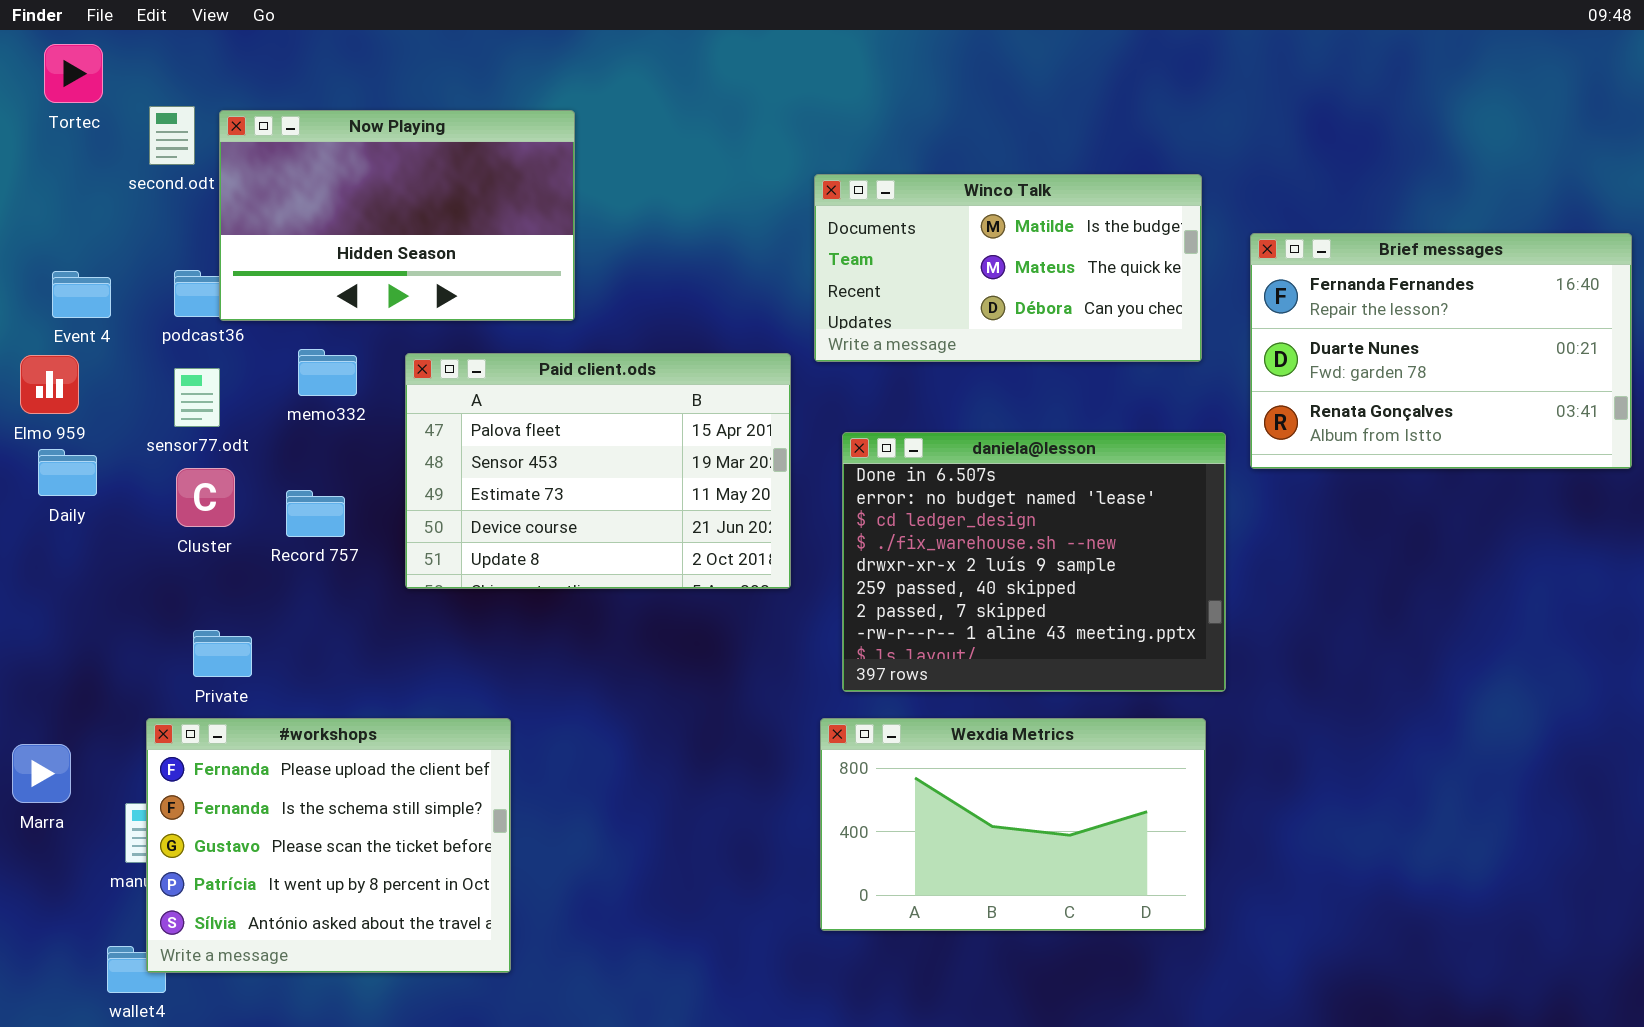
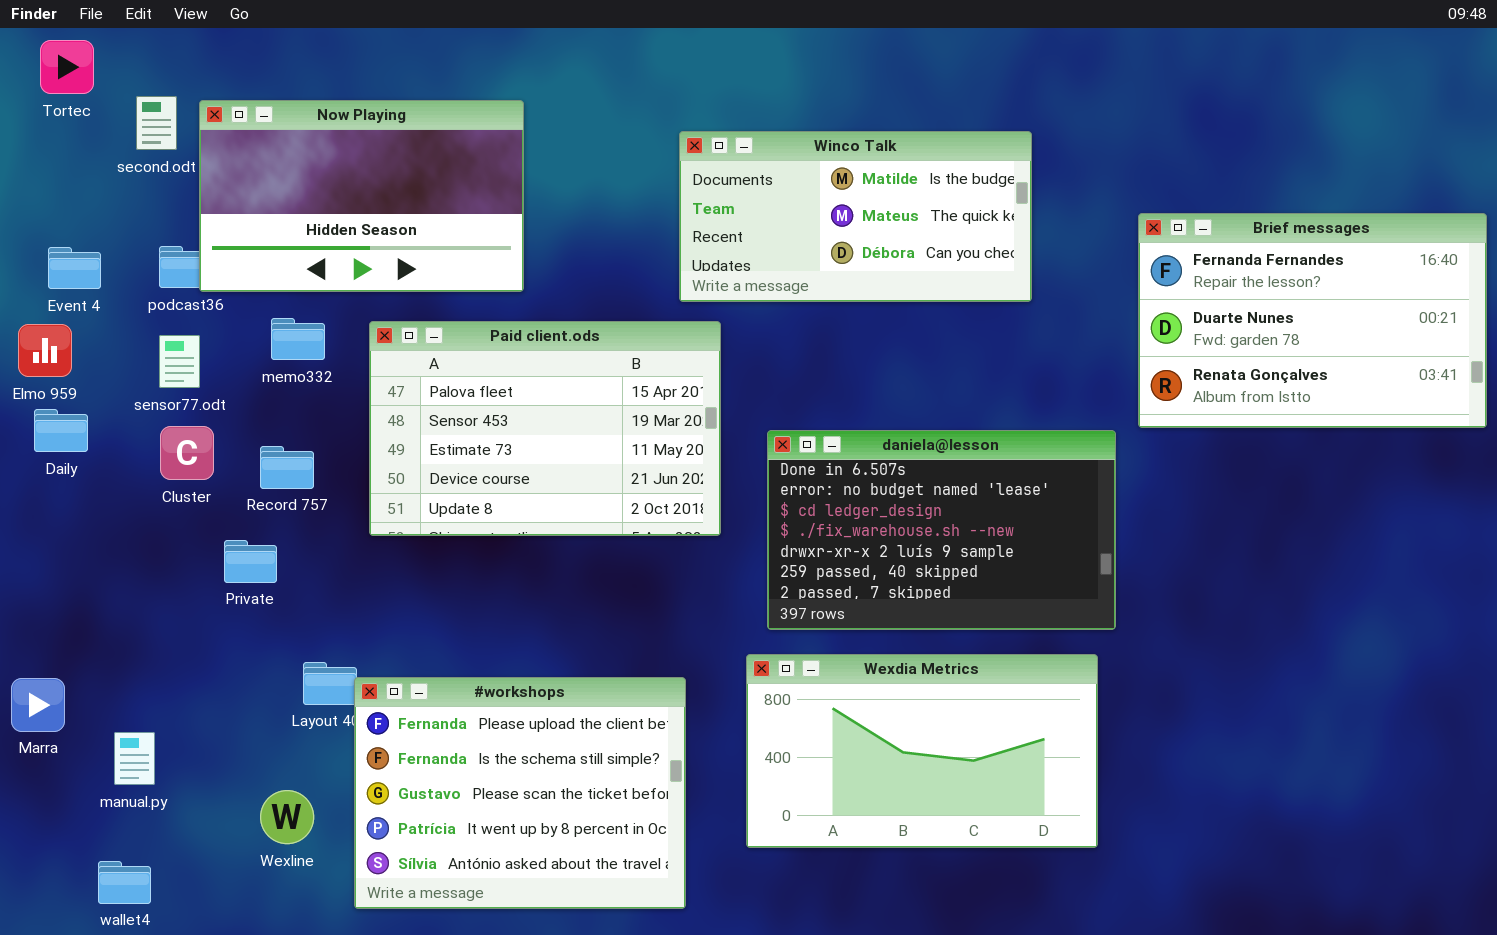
Winco Talk: [814,174,1202,362] -> [679,131,1032,302], moved
daniela@lesson: [842,432,1226,692] -> [767,430,1116,630], resized
Private: [193,630,252,677] -> [224,540,277,583], moved
#workshops: [146,718,511,973] -> [354,677,686,909], moved

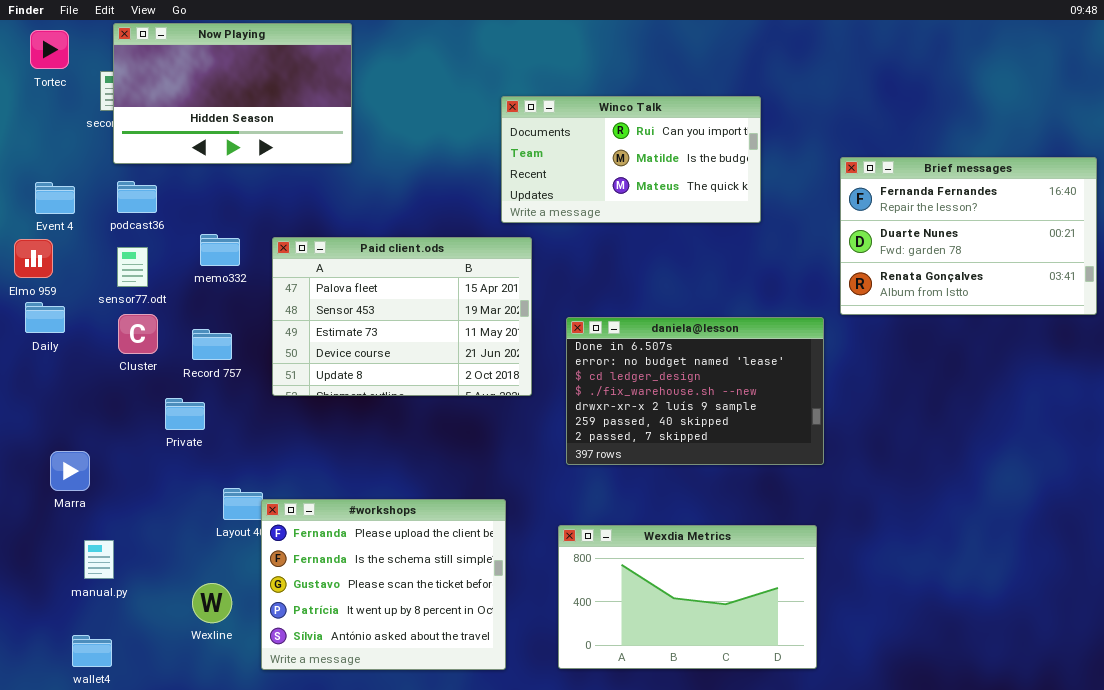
Now Playing: [199,100,524,292] -> [113,23,352,164], moved
Winco Talk: [679,131,1032,302] -> [501,96,761,223], scrolled up 1 row
Wexdia Metrics: [746,654,1098,848] -> [558,525,817,669], moved
Marra: [11,678,65,732] -> [50,451,90,491], moved

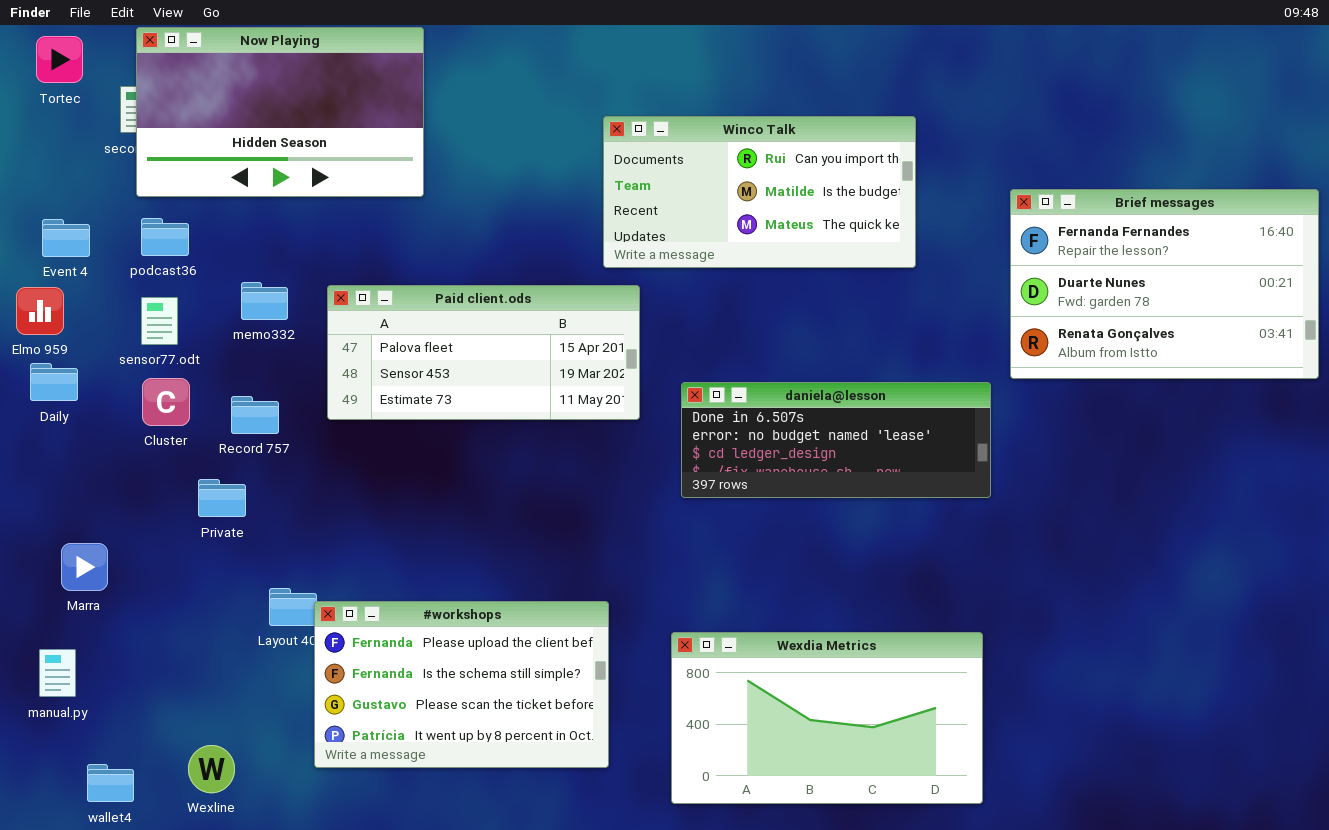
Paid client.ods: [272,237,532,396] -> [327,285,640,420], resized
daniela@lesson: [566,317,824,465] -> [681,382,991,498], resized
#workshops: [261,499,506,670] -> [314,601,609,768], resized
manual.py: [84,540,114,579] -> [39,649,76,697], moved
Wexline: [192,583,232,623] -> [188,745,235,793], moved

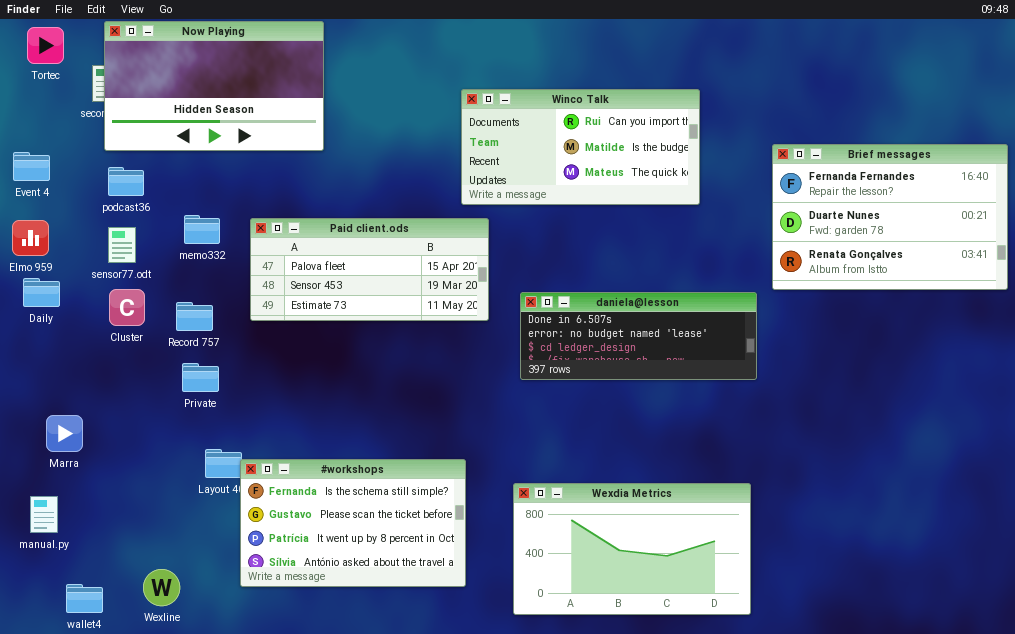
Event 4: [42,219,90,257] -> [13,152,50,181], moved
Private: [198,479,246,517] -> [182,363,219,392], moved
#workshops: [314,601,609,768] -> [240,459,466,587], scrolled down 1 row

